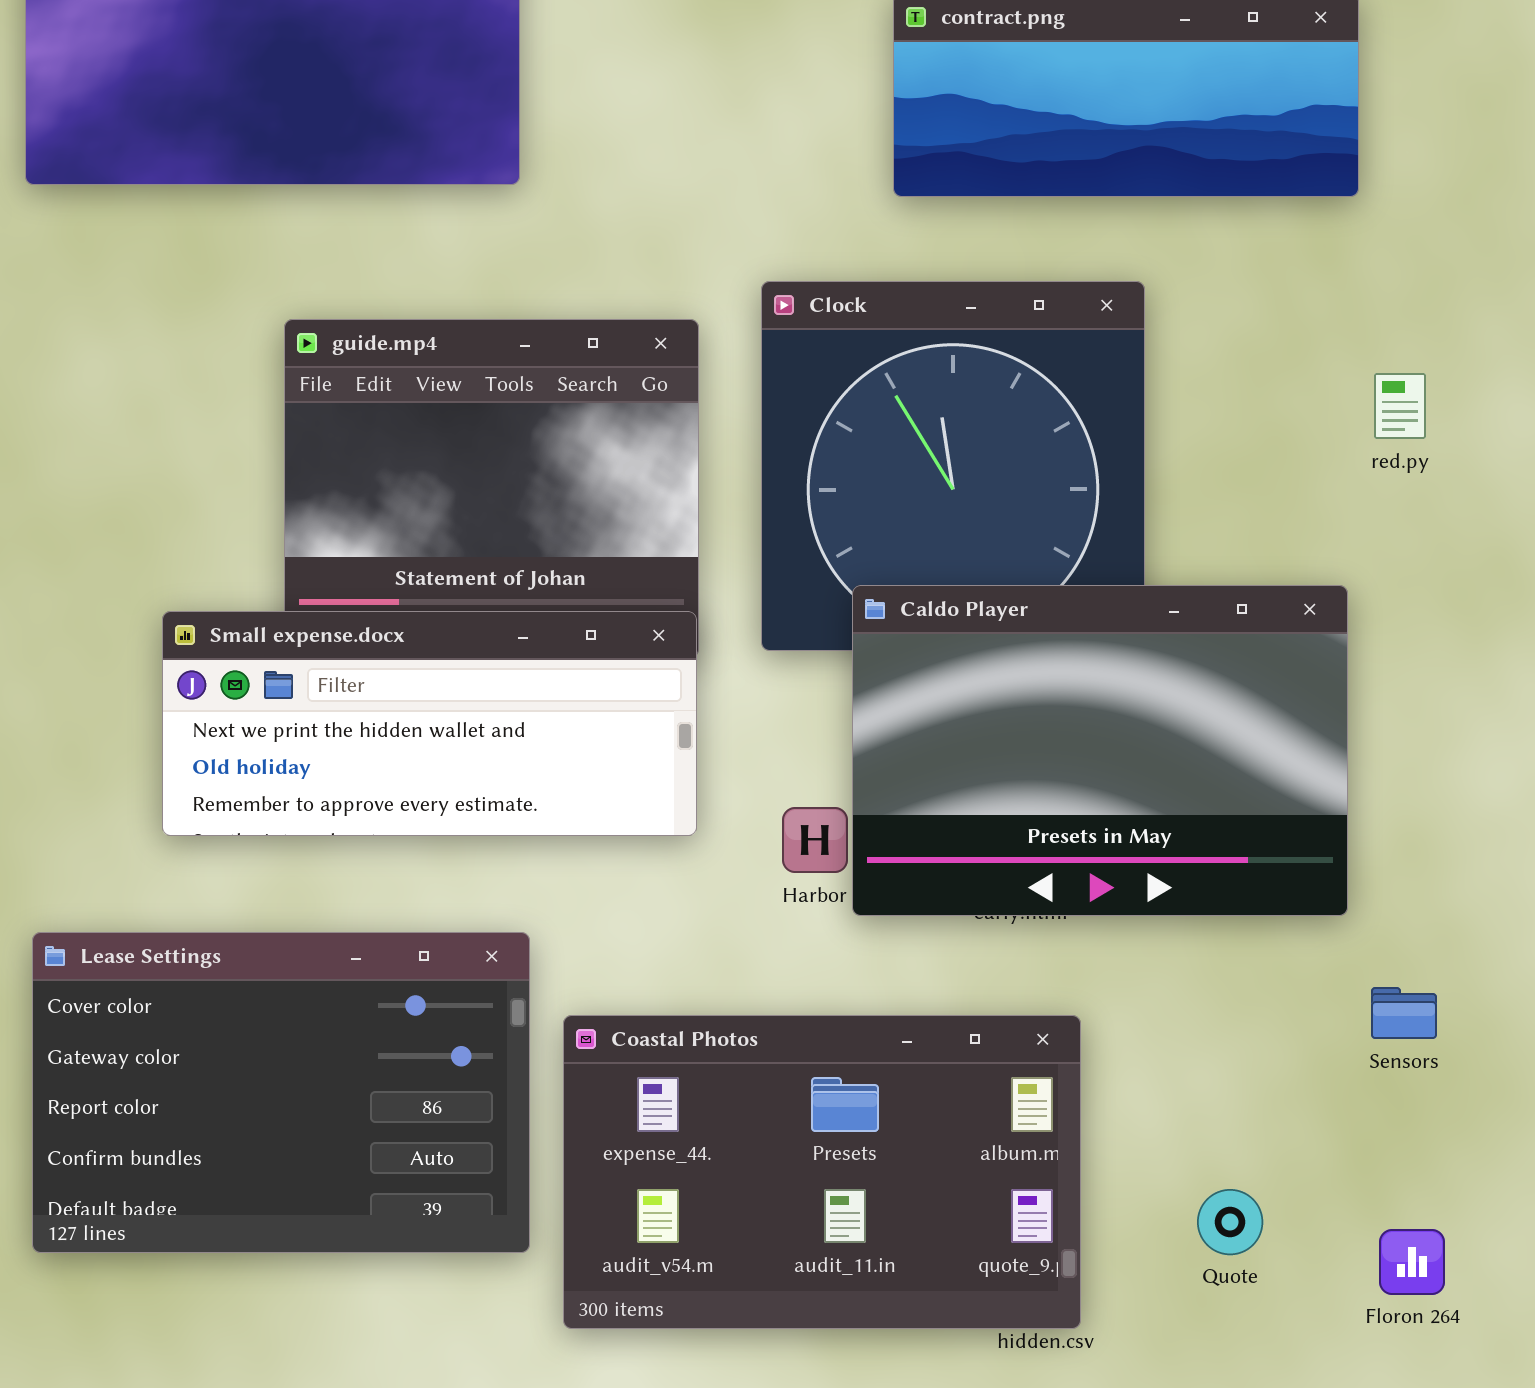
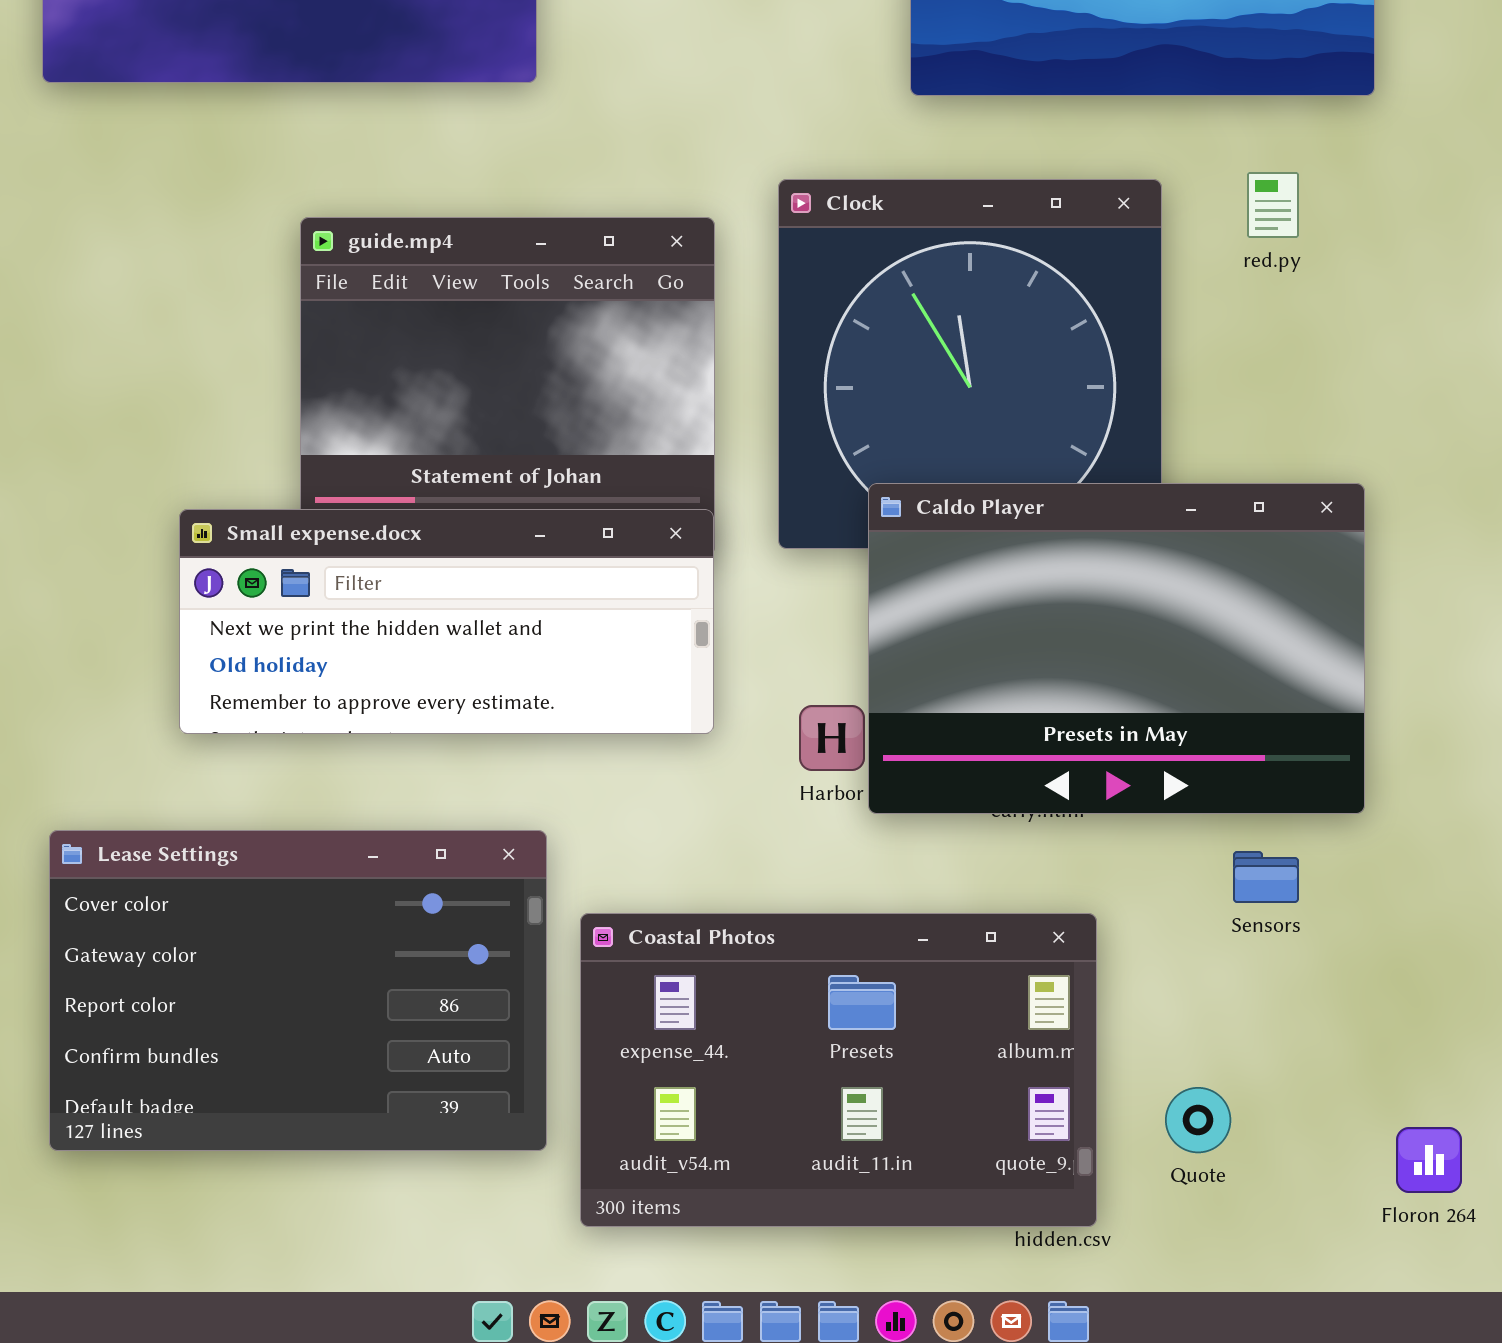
red.py: [1374,373,1426,439] -> [1247,172,1299,238], moved
Sensors: [1371,987,1437,1039] -> [1233,851,1299,903], moved
Quote: [1197,1189,1263,1255] -> [1165,1087,1231,1153], moved

